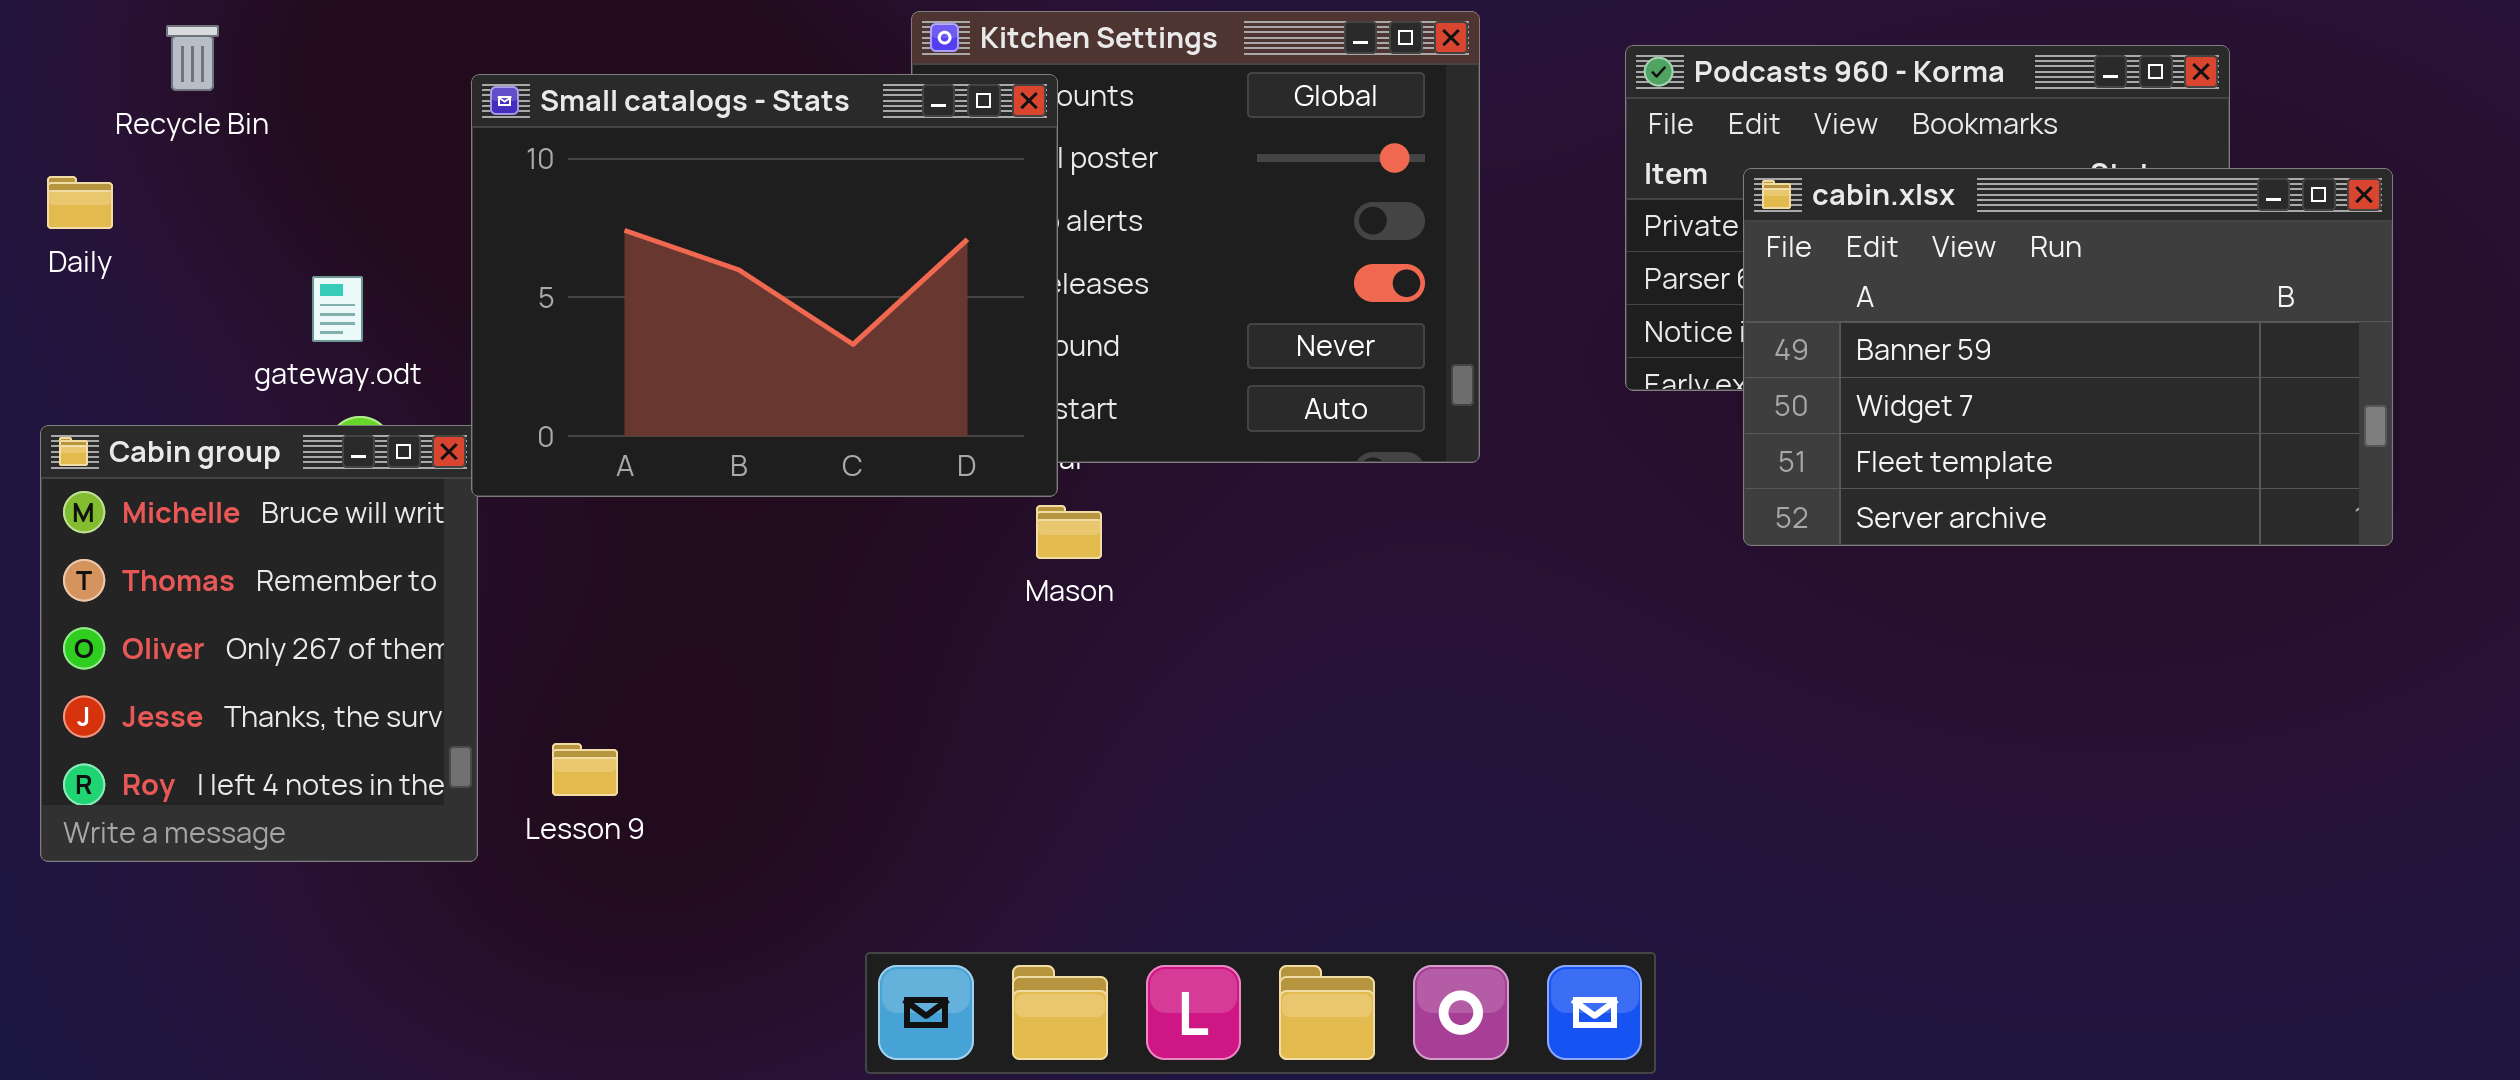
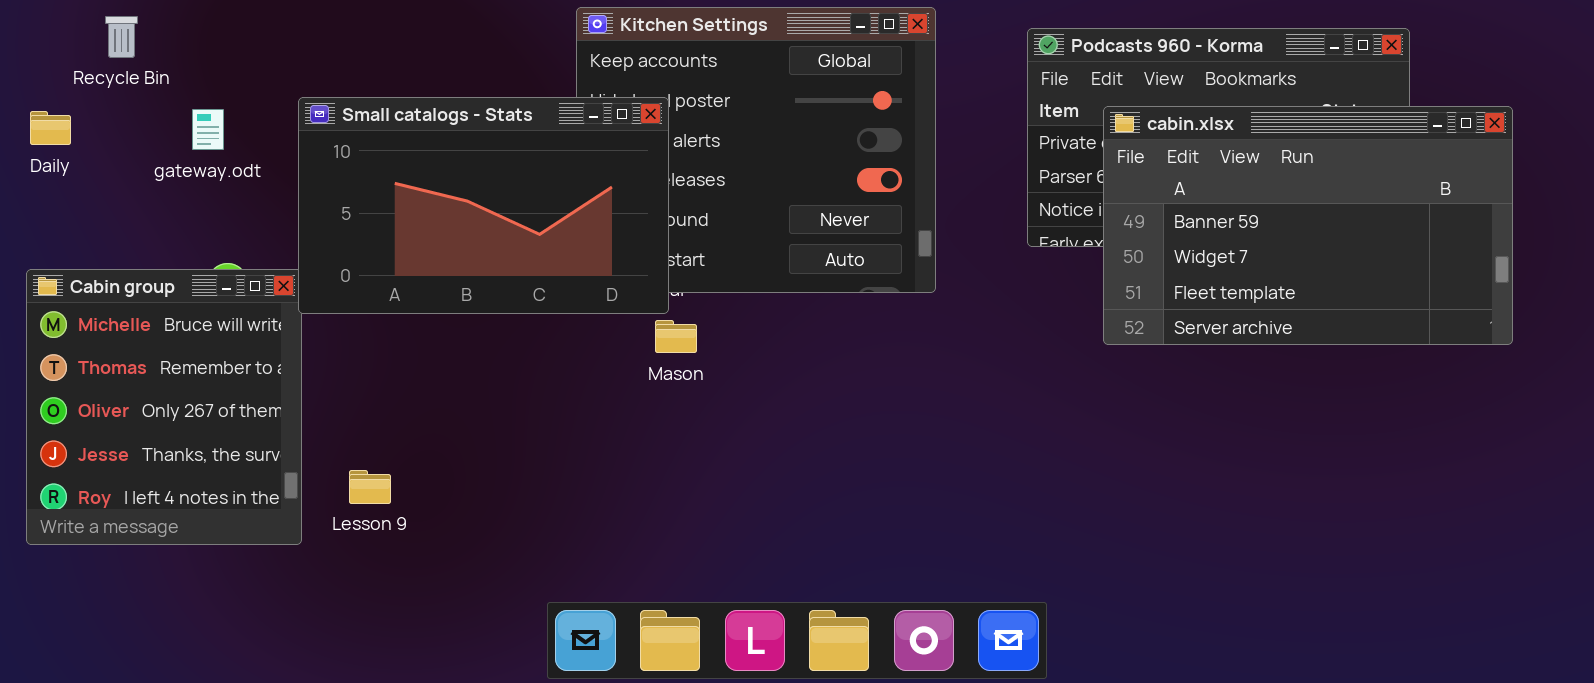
Small catalogs - Stats: [471,74,1058,497] -> [298,97,669,314], resized
gateway.odt: [312,276,363,342] -> [192,109,224,150], moved

